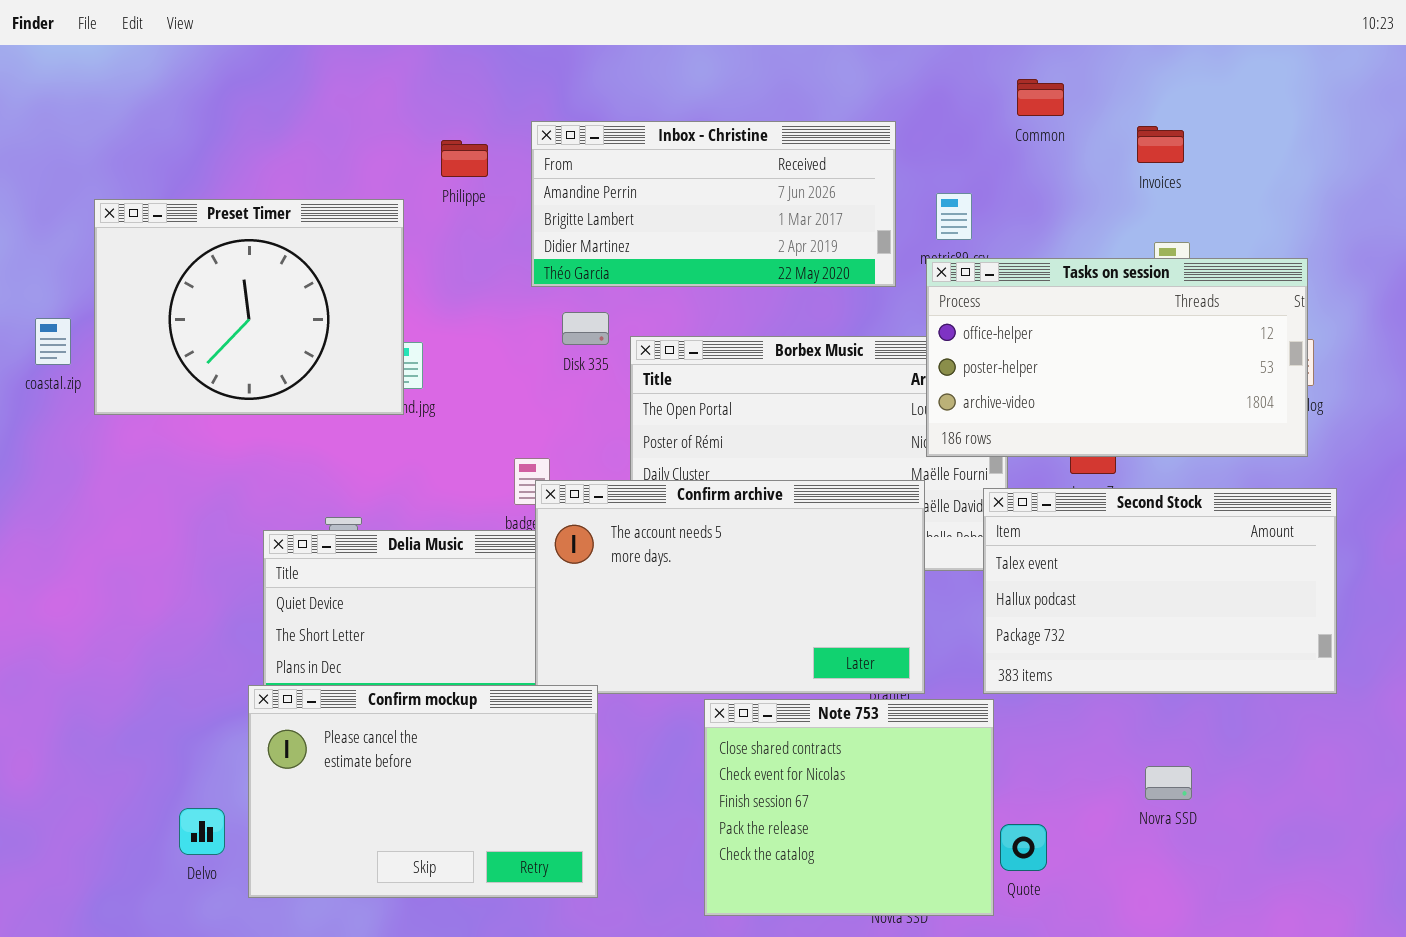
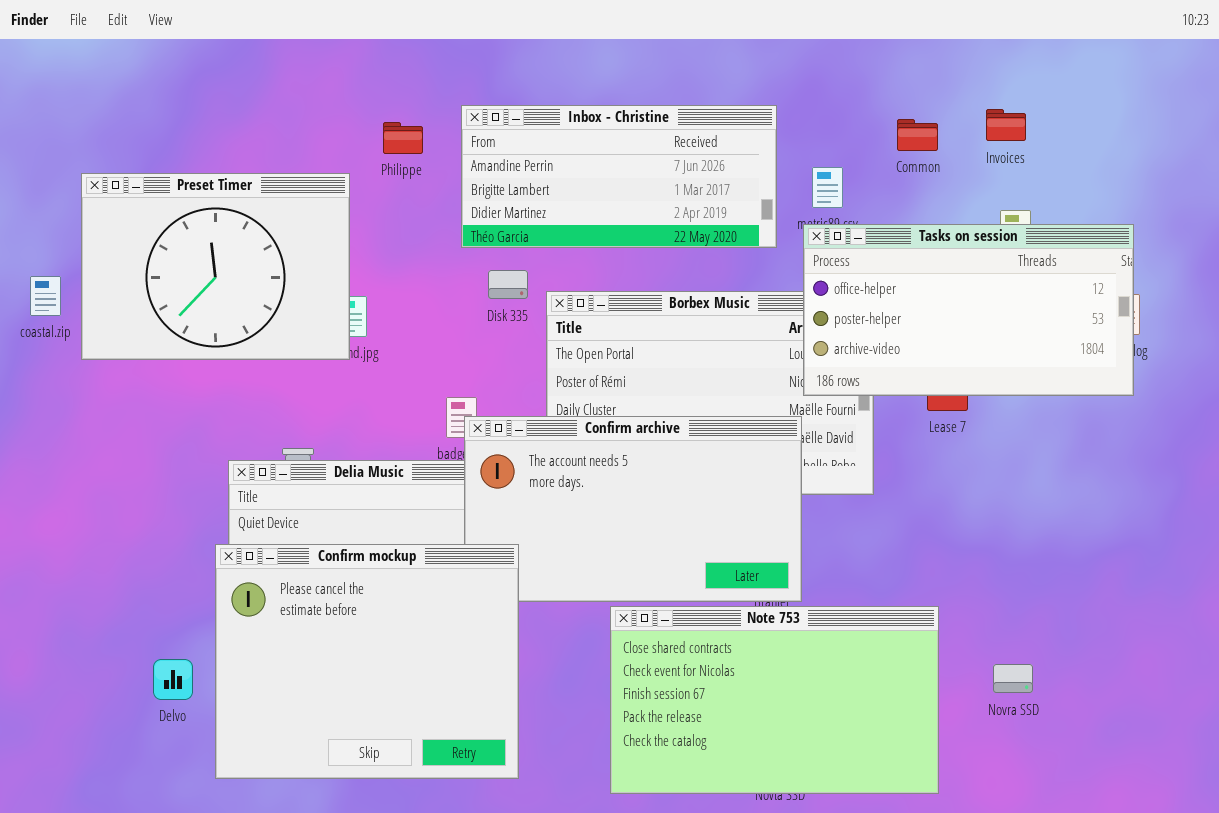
Common: [1017,79,1064,116] -> [897,119,938,151], moved
Second Stock: [983,488,1337,694] -> none, closed
Confirm mockup: [248,685,598,898] -> [215,544,519,779], resized
Note 753: [704,699,994,916] -> [610,606,939,794], resized
Delvo: [179,808,225,855] -> [153,659,193,700], moved

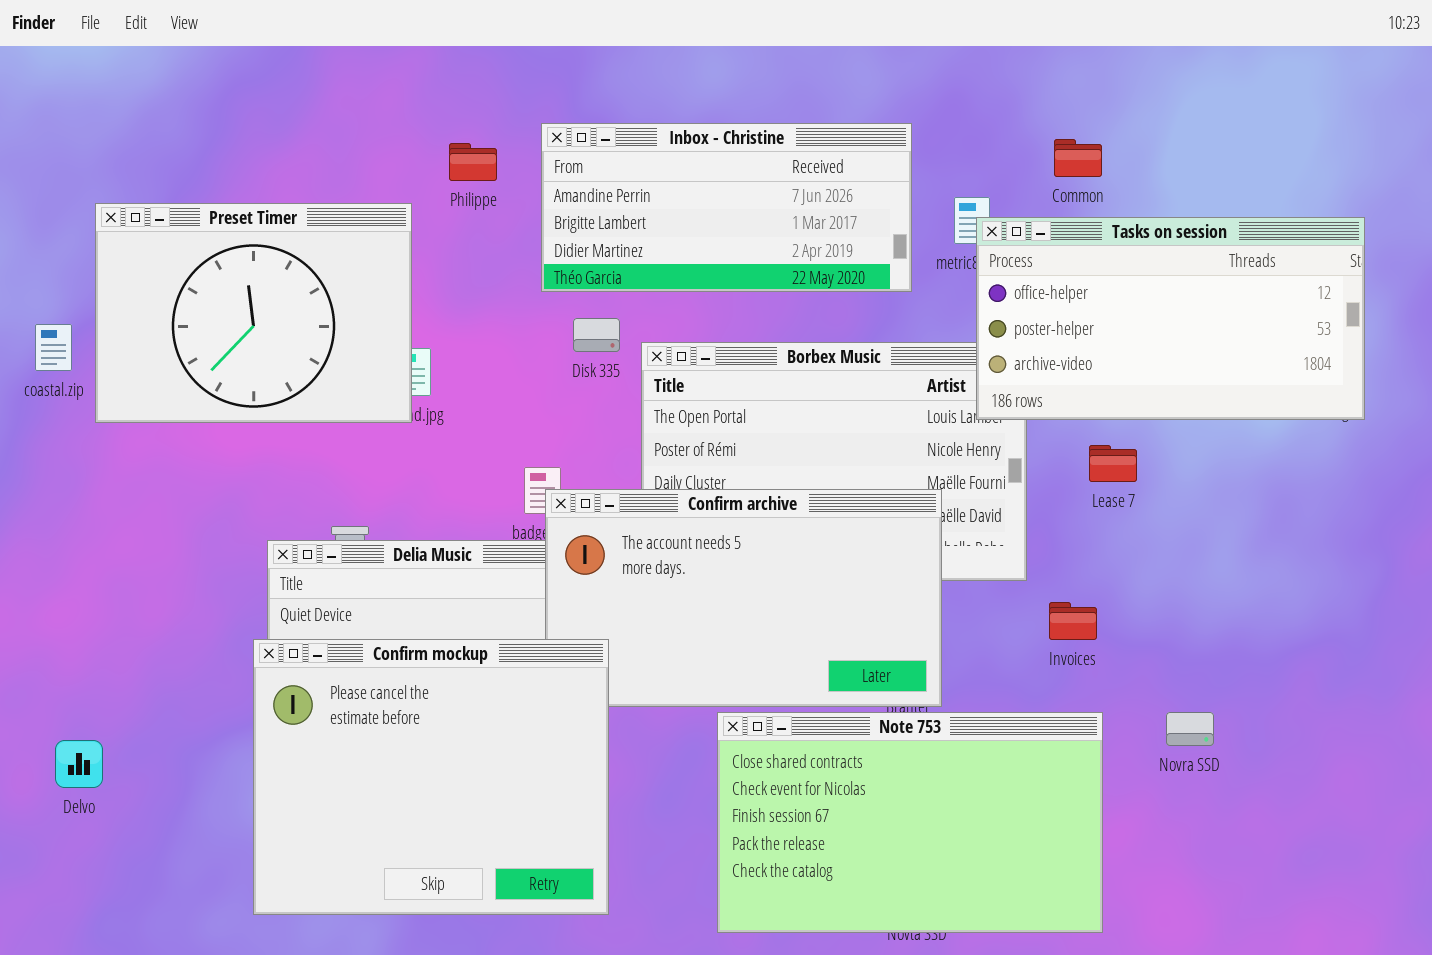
Invoices: [986,109,1026,141] -> [1049,602,1097,640], moved
Tasks on session: [803,224,1134,396] -> [976,217,1365,420], moved
Delvo: [153,659,193,700] -> [55,740,103,788], moved
Novra SSD: [993,664,1033,693] -> [1166,712,1214,746], moved

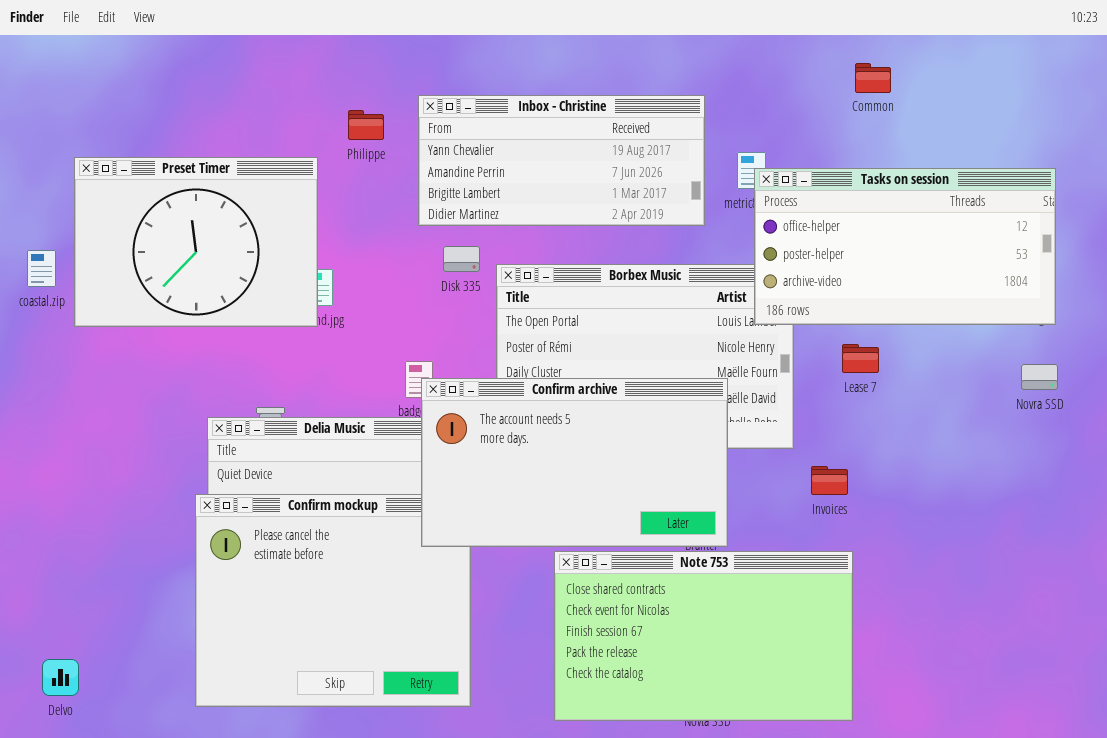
Inbox - Christine: [541,123,912,292] -> [418,95,705,226], scrolled up 1 row
Common: [1054,139,1102,177] -> [855,63,891,93], moved
Confirm archive: [545,489,942,707] -> [421,378,728,547], raised
Novra SSD: [1166,712,1214,746] -> [1021,364,1058,390], moved
Delvo: [55,740,103,788] -> [42,659,79,696], moved

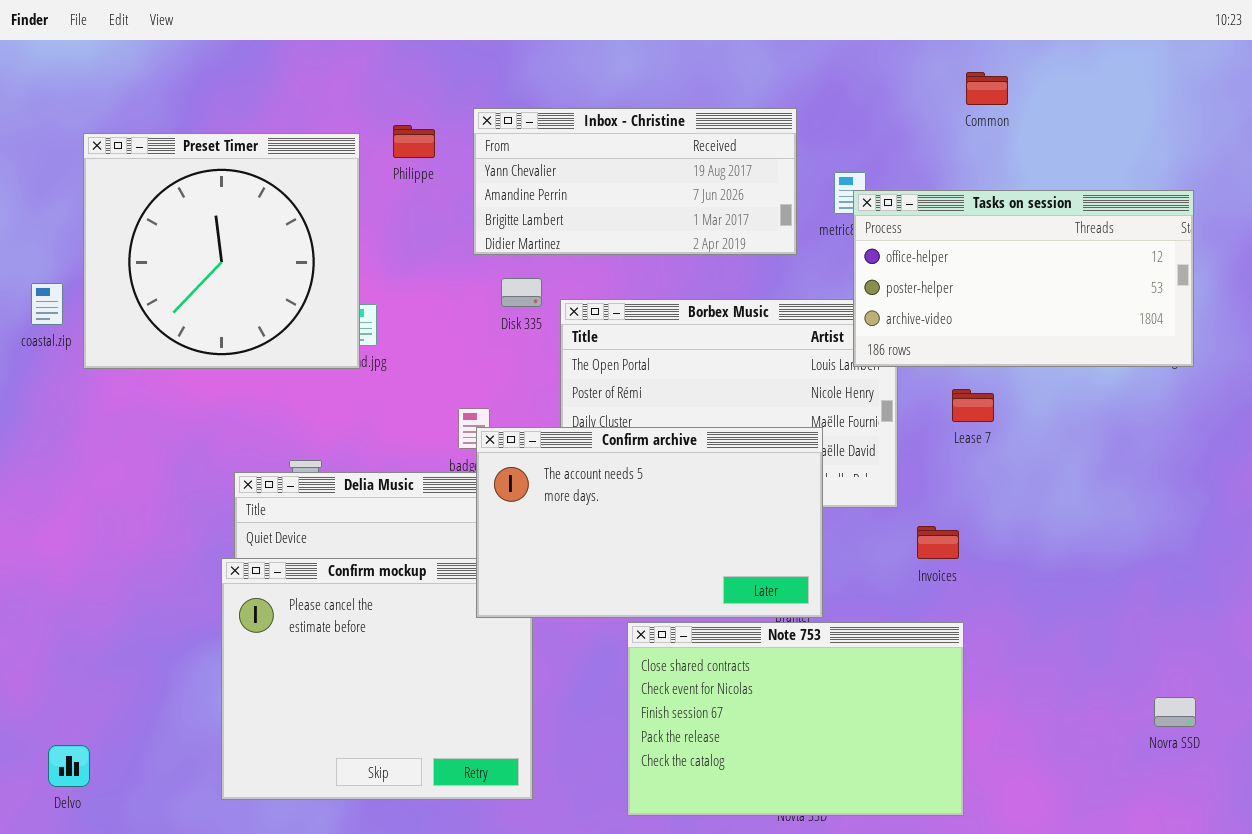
Preset Timer: [74,157,318,327] -> [83,133,360,369], resized
Novra SSD: [1021,364,1058,390] -> [1154,697,1196,727], moved

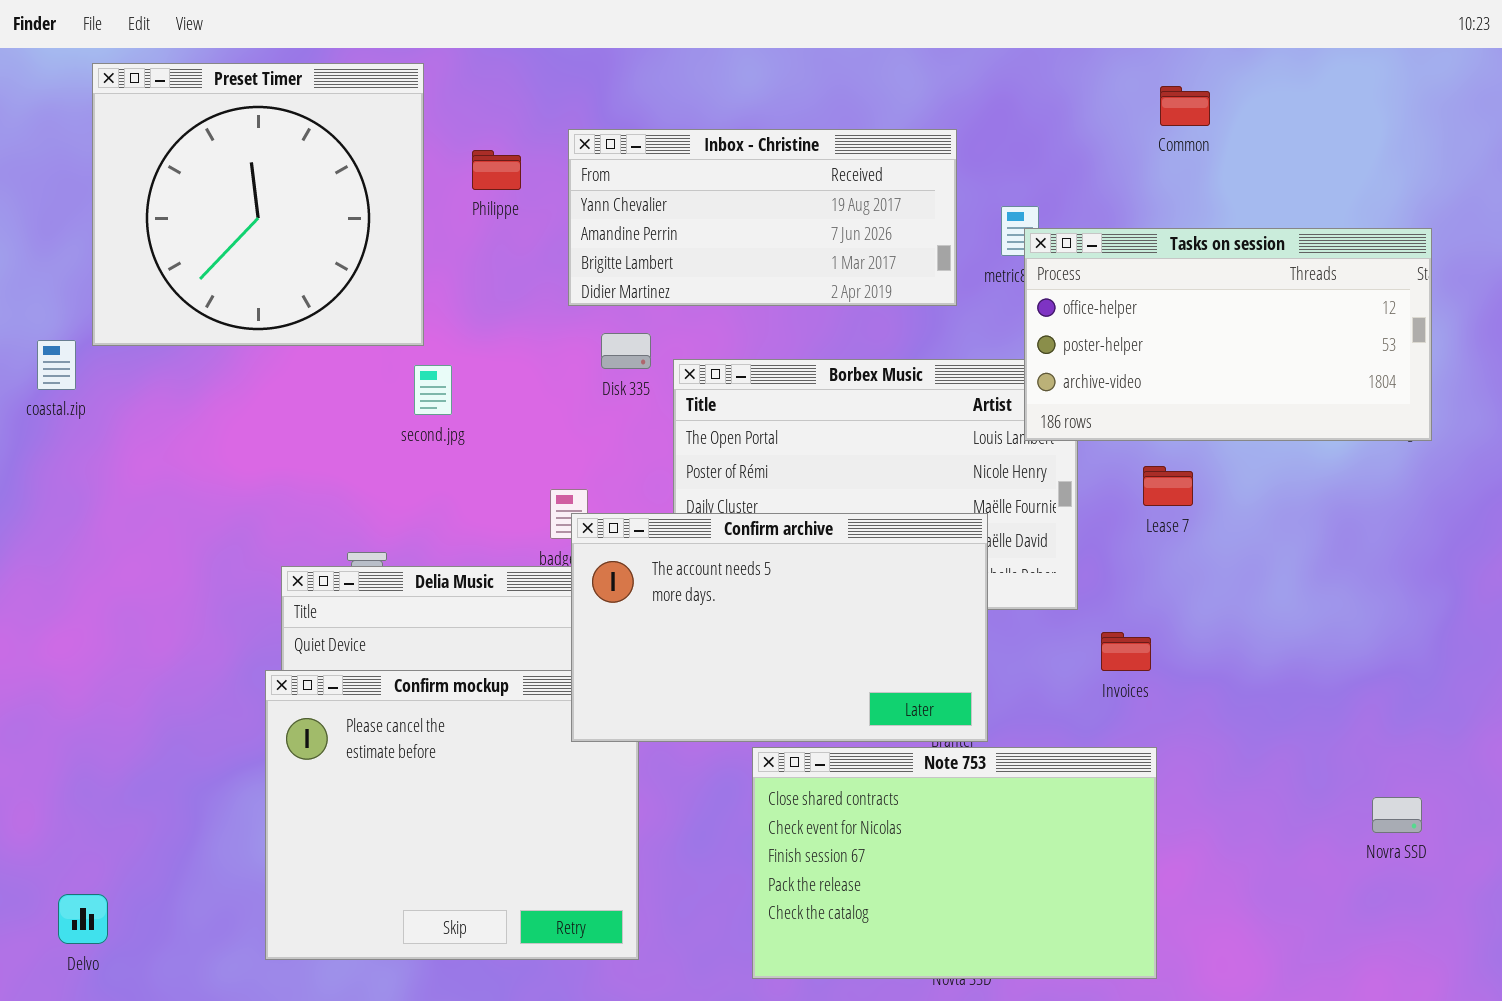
Preset Timer: [83,133,360,369] -> [92,63,424,346], moved
Novra SSD: [1154,697,1196,727] -> [1372,797,1422,833], moved

